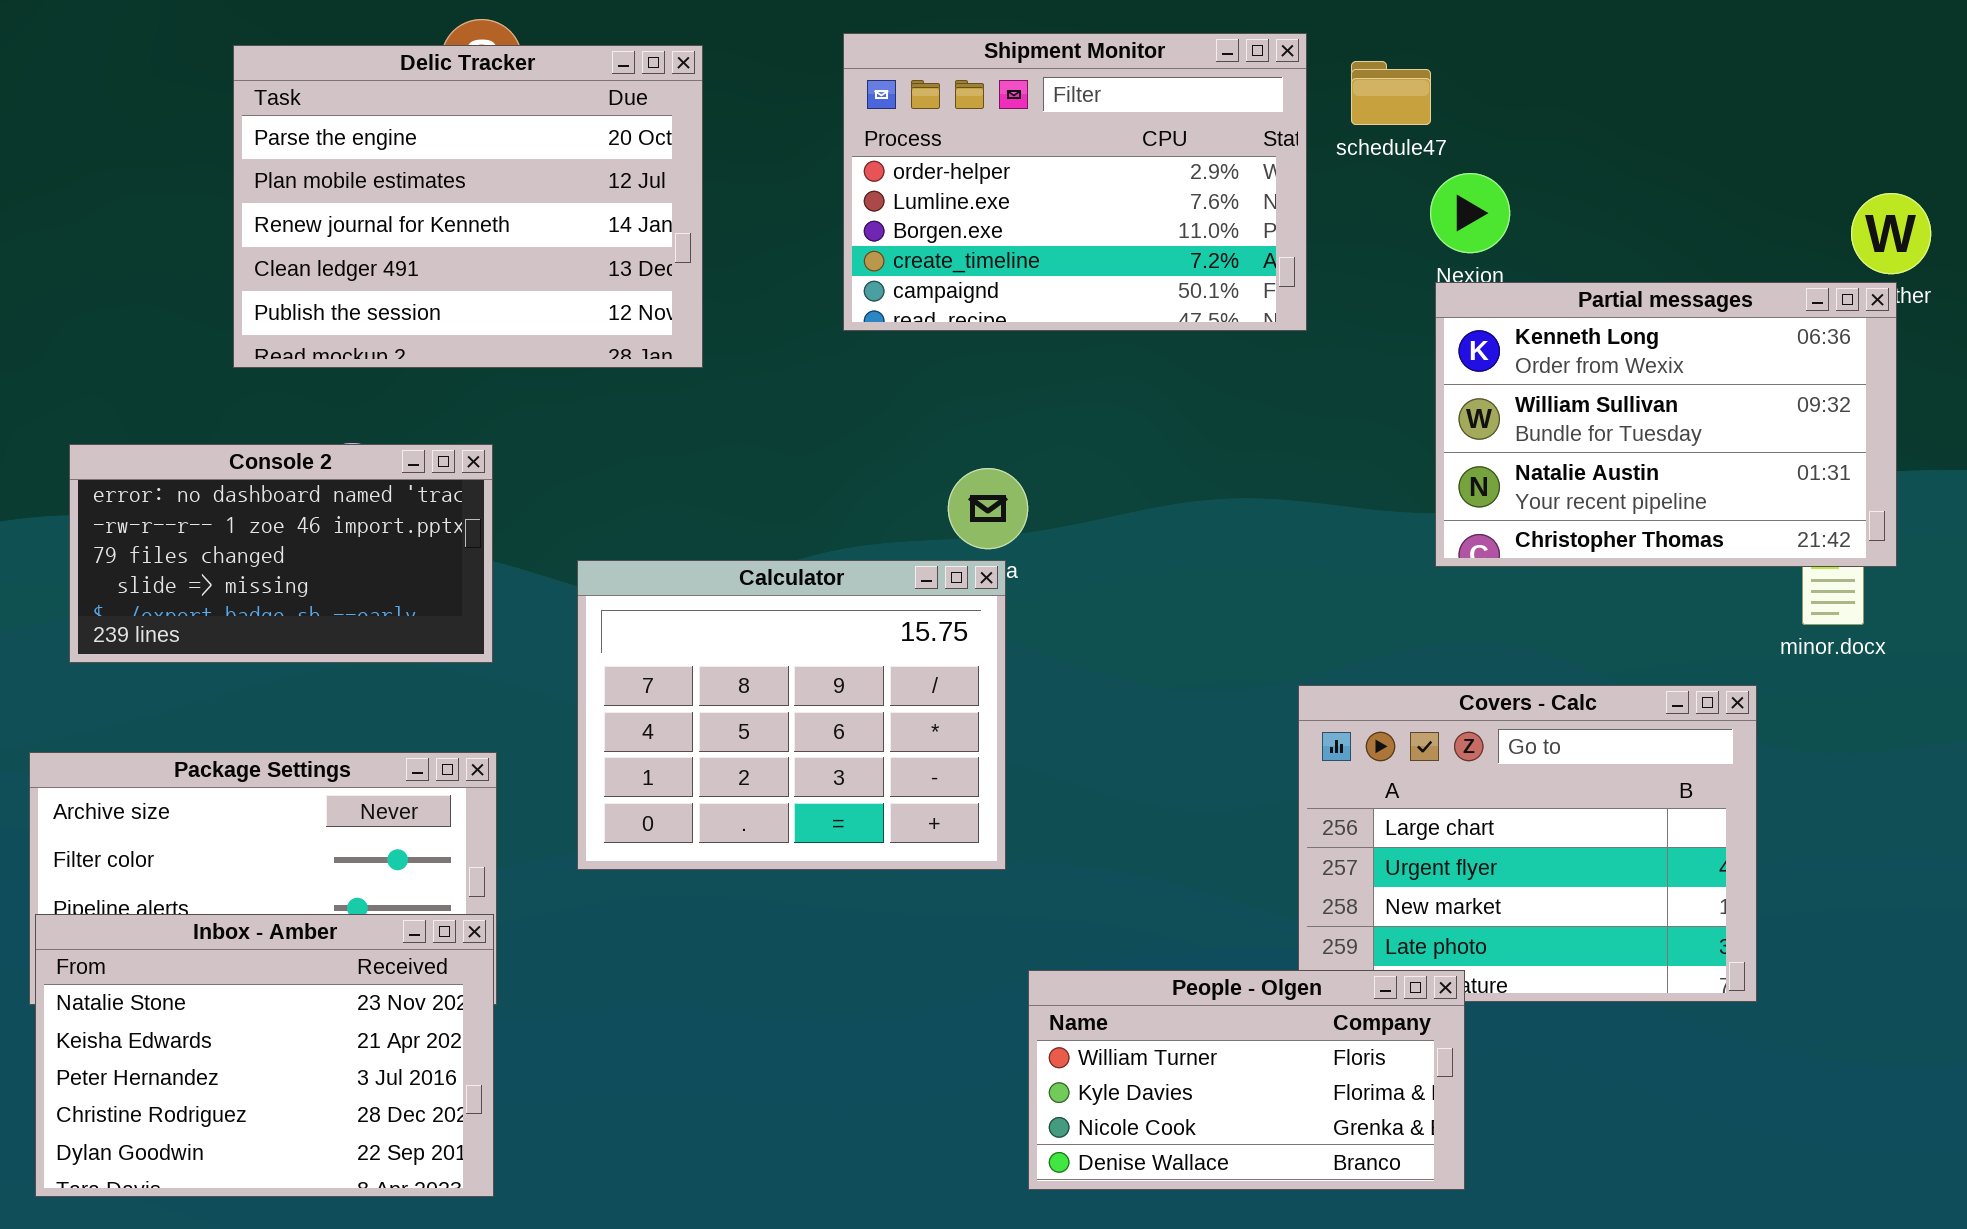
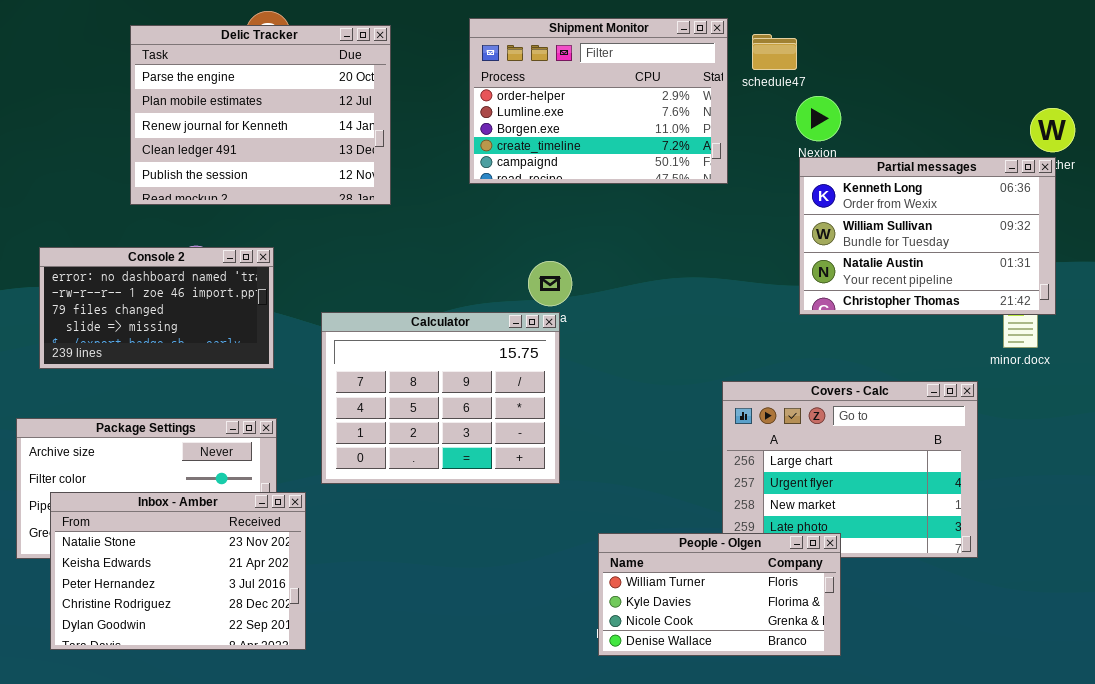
Inbox - Amber: [35,914,494,1197] -> [50,492,306,650], moved
People - Olgen: [1028,970,1465,1190] -> [598,533,841,656], moved

